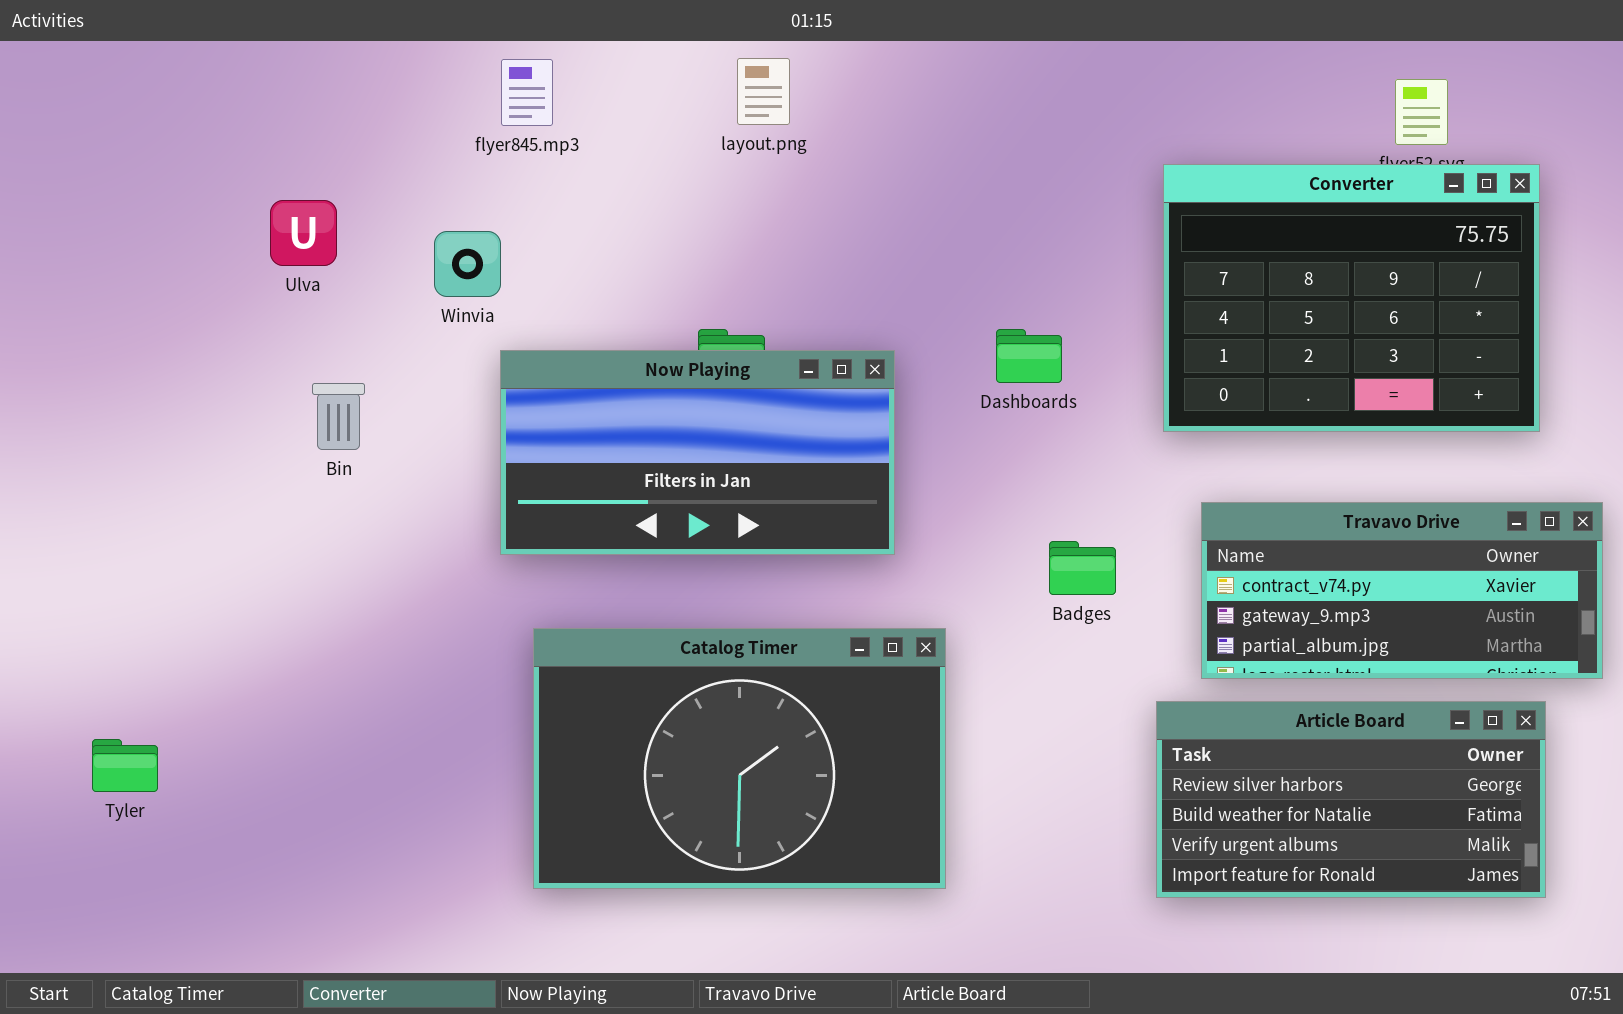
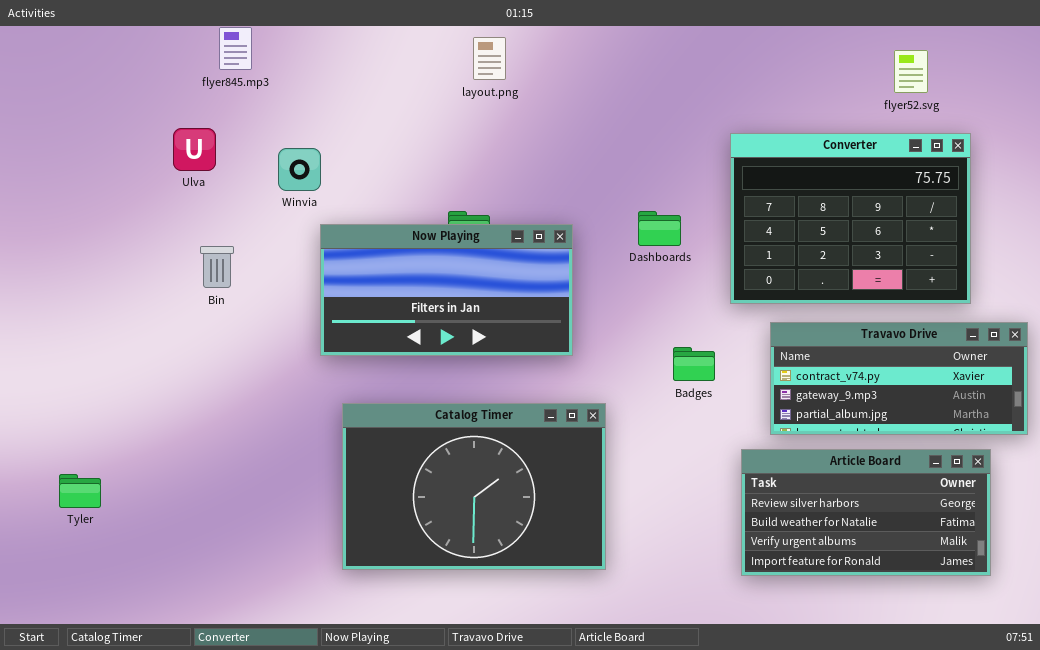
flyer845.mp3: [501,59,553,126] -> [219,27,252,70], moved
Converter: [1163,164,1540,432] -> [730,133,971,304], moved

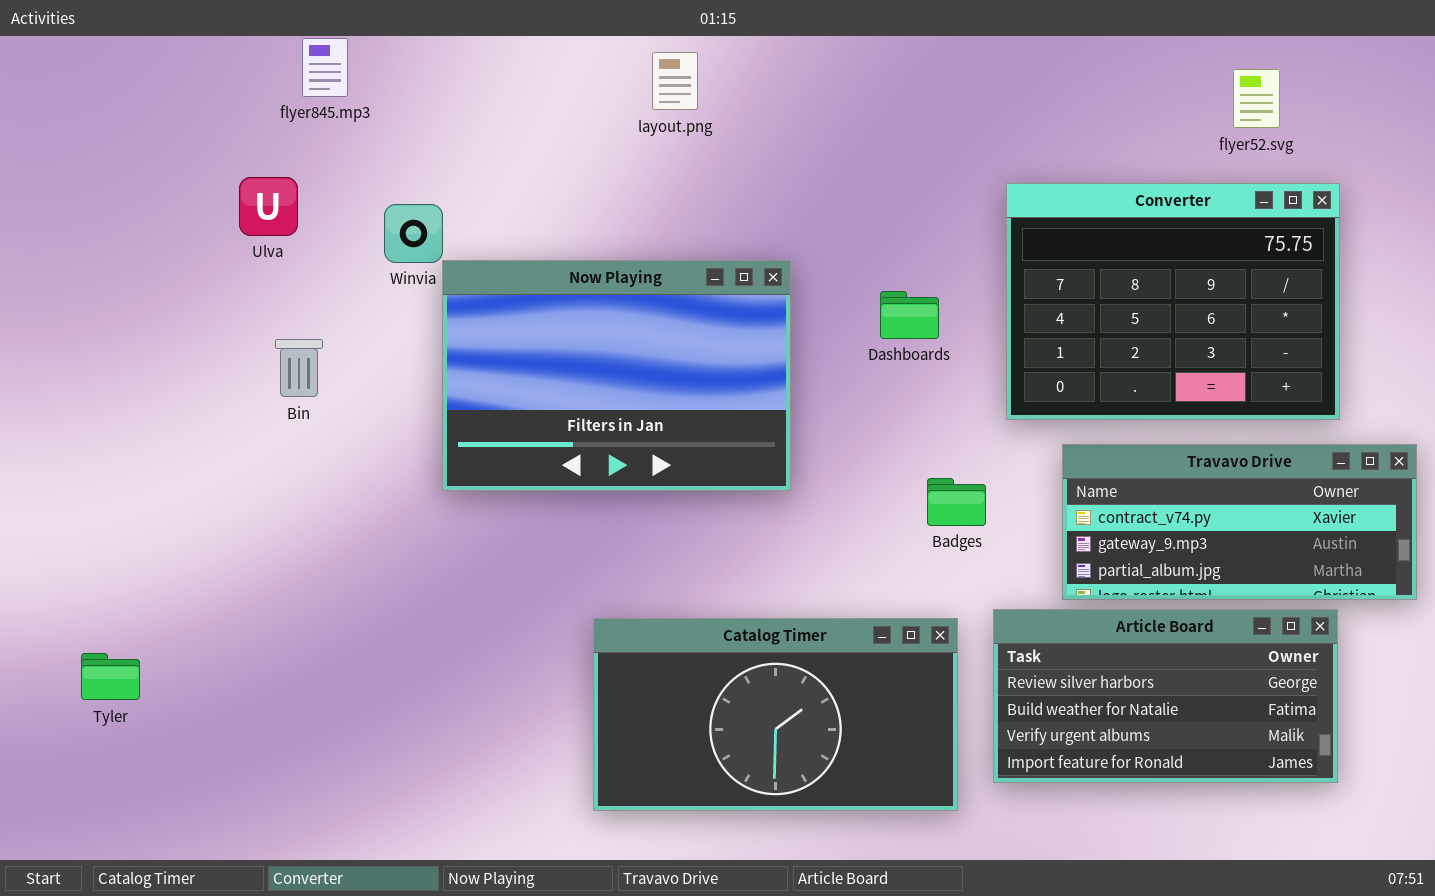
Now Playing: [320,224,573,356] -> [442,260,791,491], resized
Catalog Timer: [342,403,606,570] -> [593,618,958,811], moved, resized
Article Board: [741,449,991,576] -> [993,609,1338,783], moved

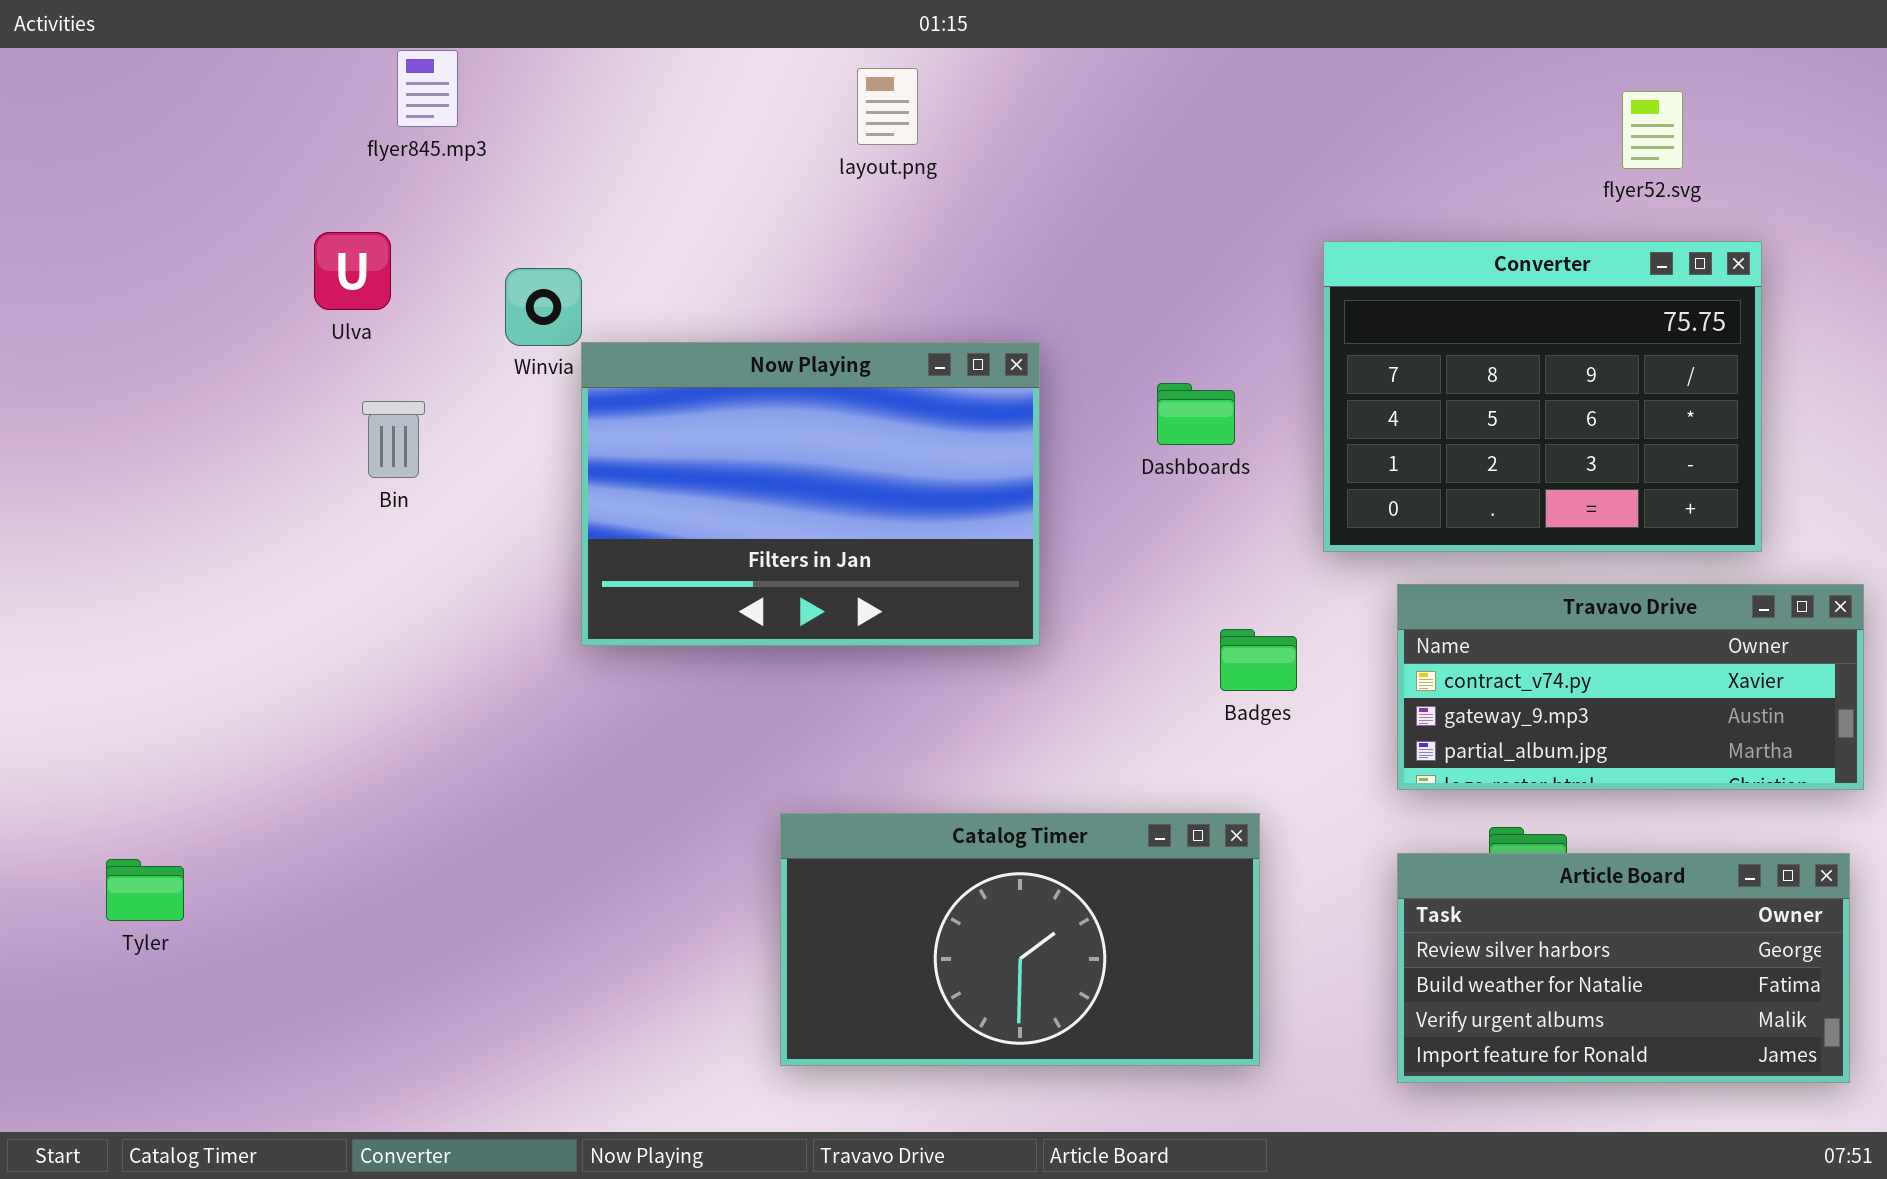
Bin: [275,339,323,397] -> [362,401,425,478], moved
Article Board: [993,609,1338,783] -> [1397,853,1850,1083], moved

